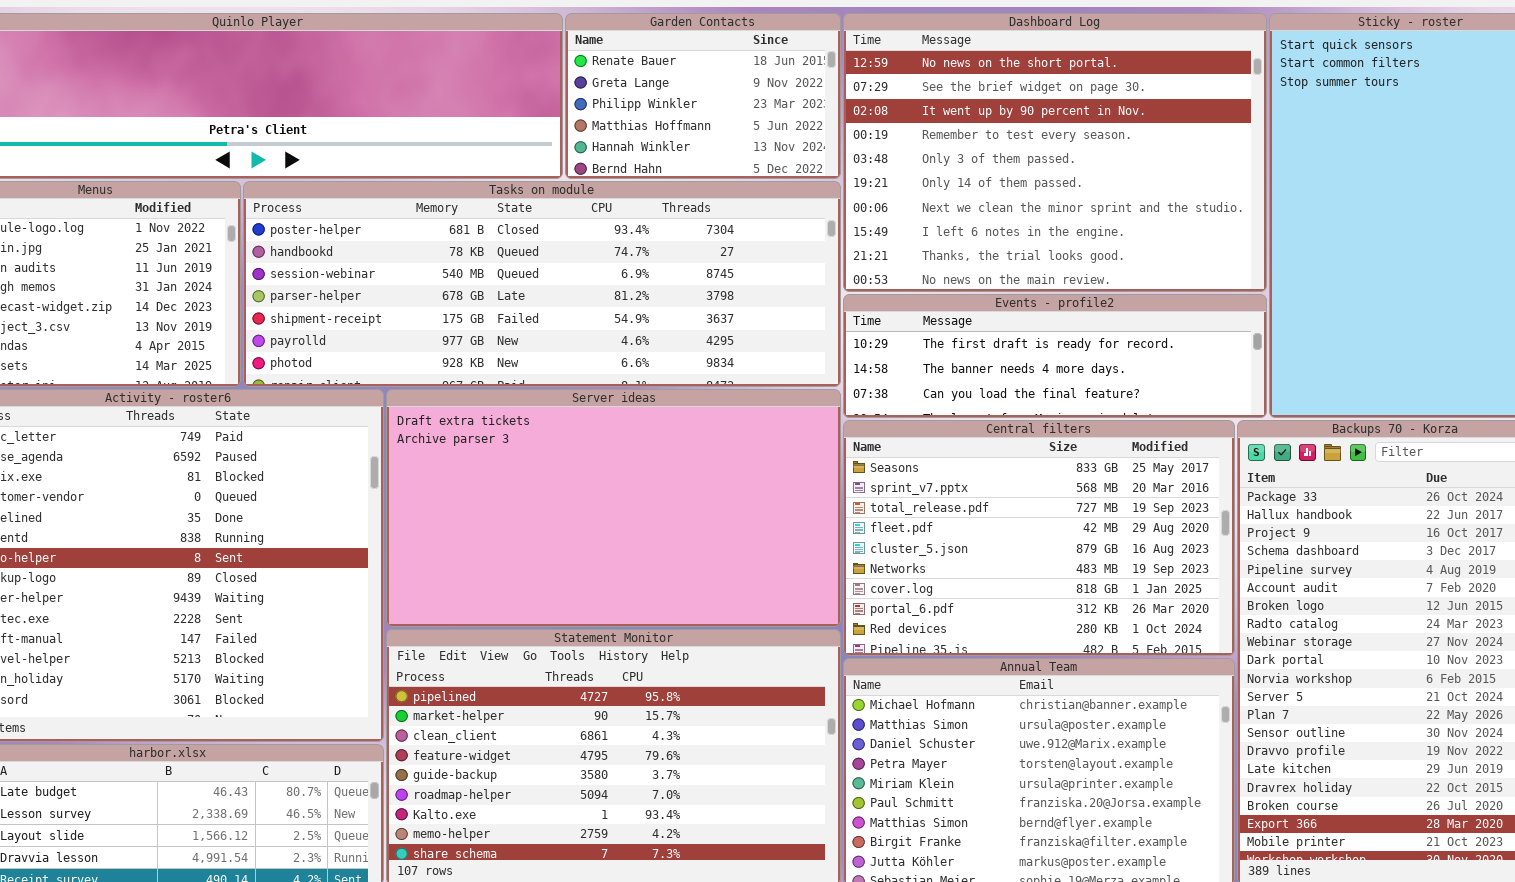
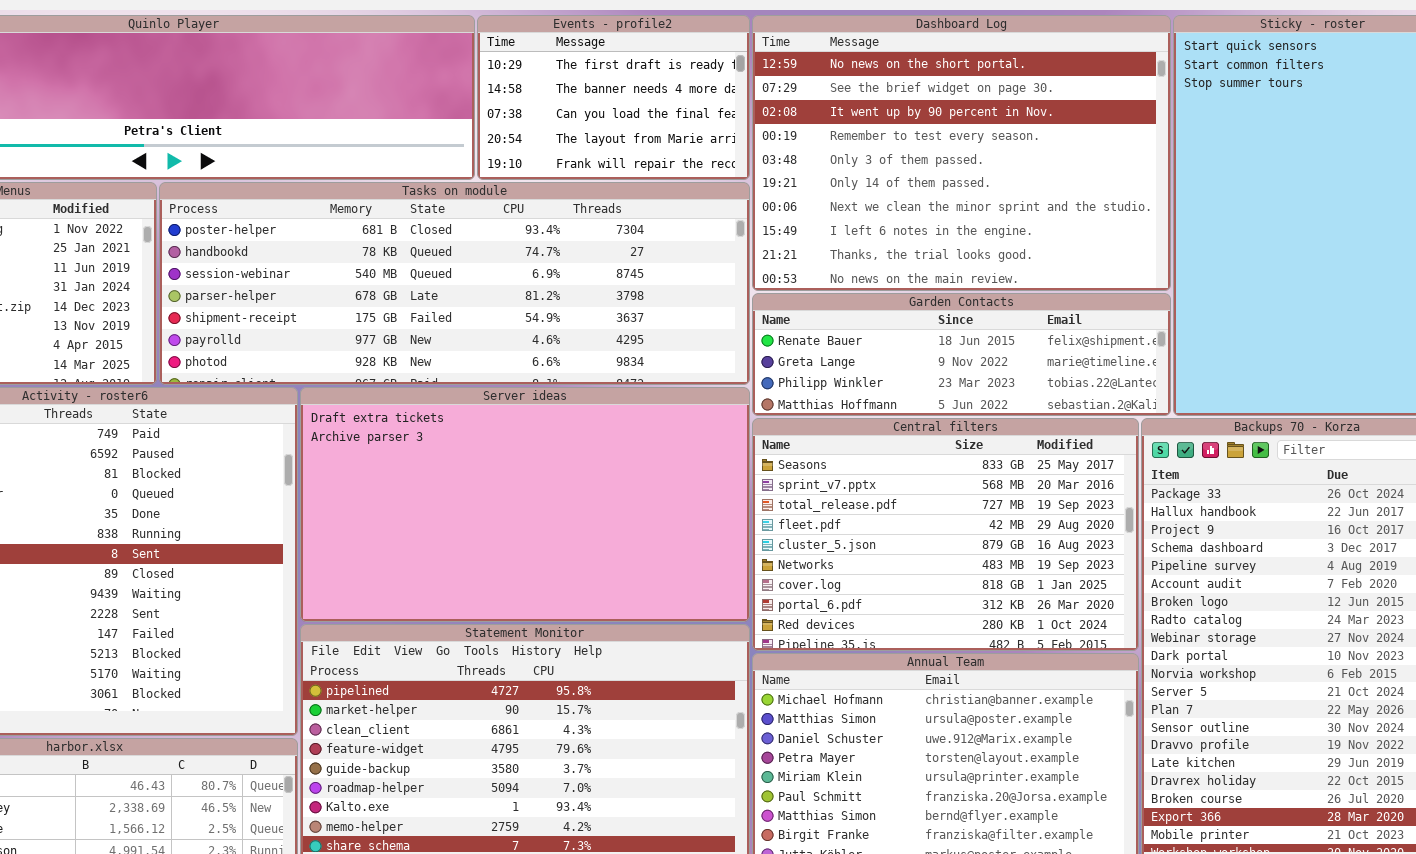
Garden Contacts: [565,13,841,179] -> [752,293,1171,416], moved, resized
Events - profile2: [843,294,1267,418] -> [477,15,750,180], moved, resized

